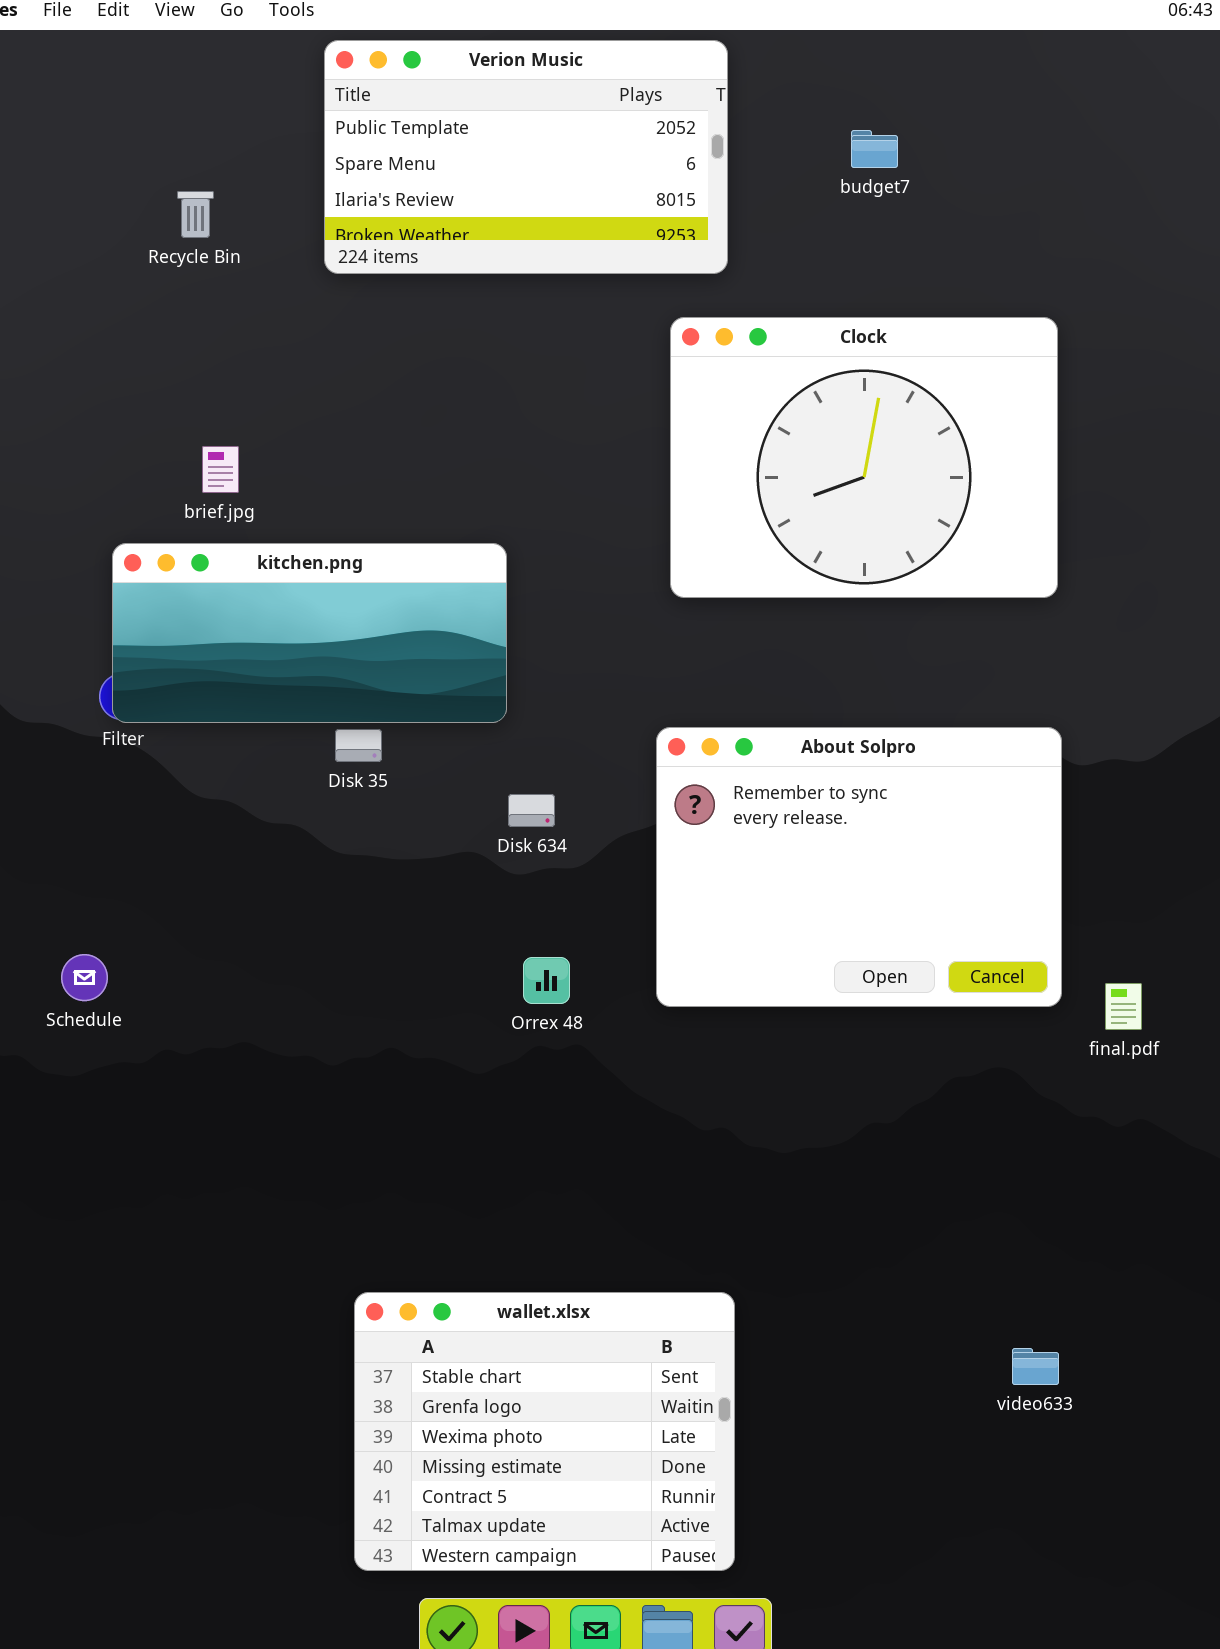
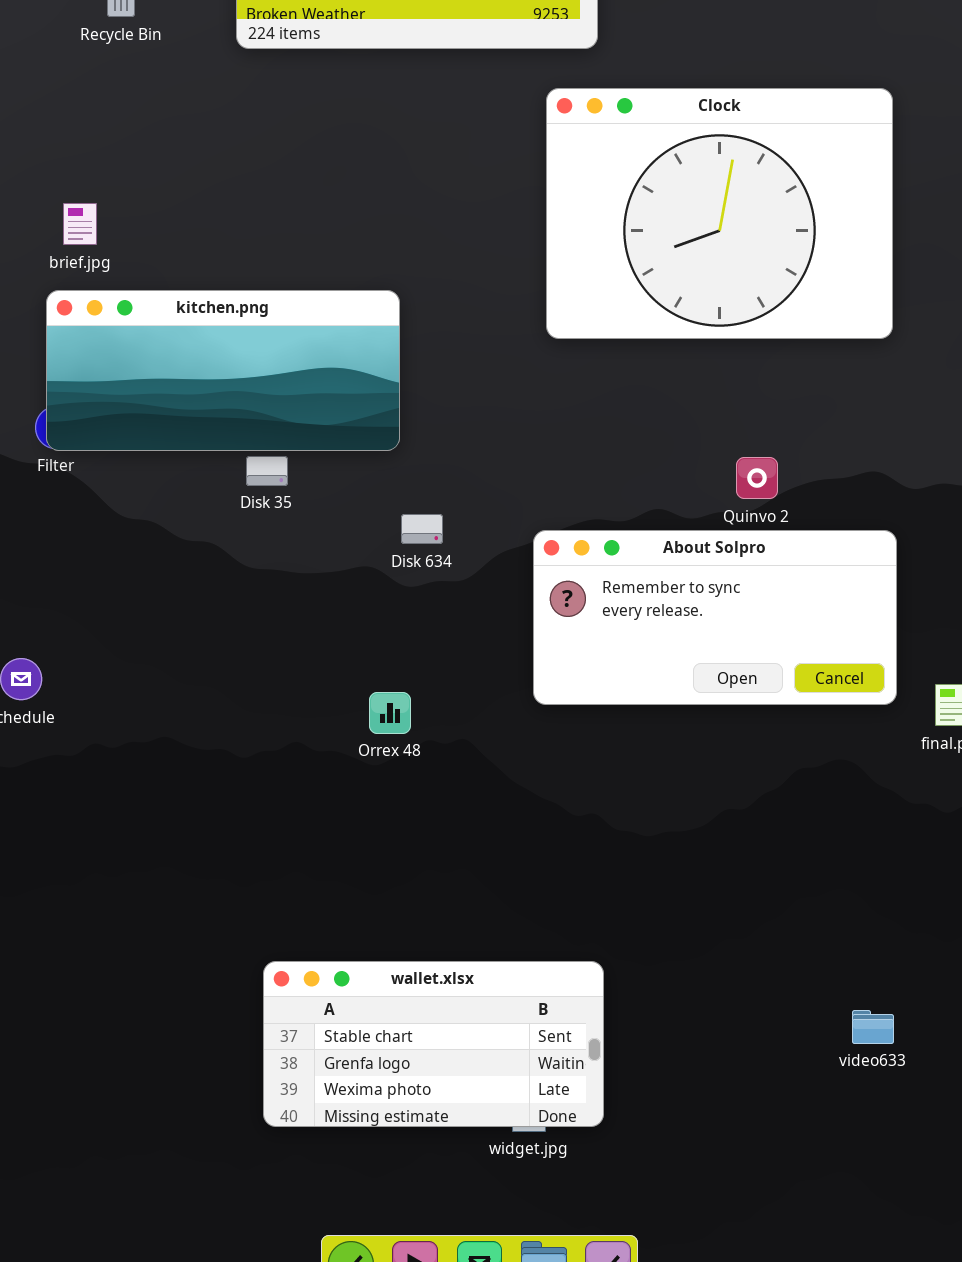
brief.jpg: [202,446,239,493] -> [63,203,97,245], moved
About Solpro: [656,727,1062,1007] -> [533,530,897,705], resized
Orrex 48: [523,957,570,1004] -> [369,692,411,734], moved
wallet.xlsx: [354,1292,735,1571] -> [263,961,604,1127], resized

